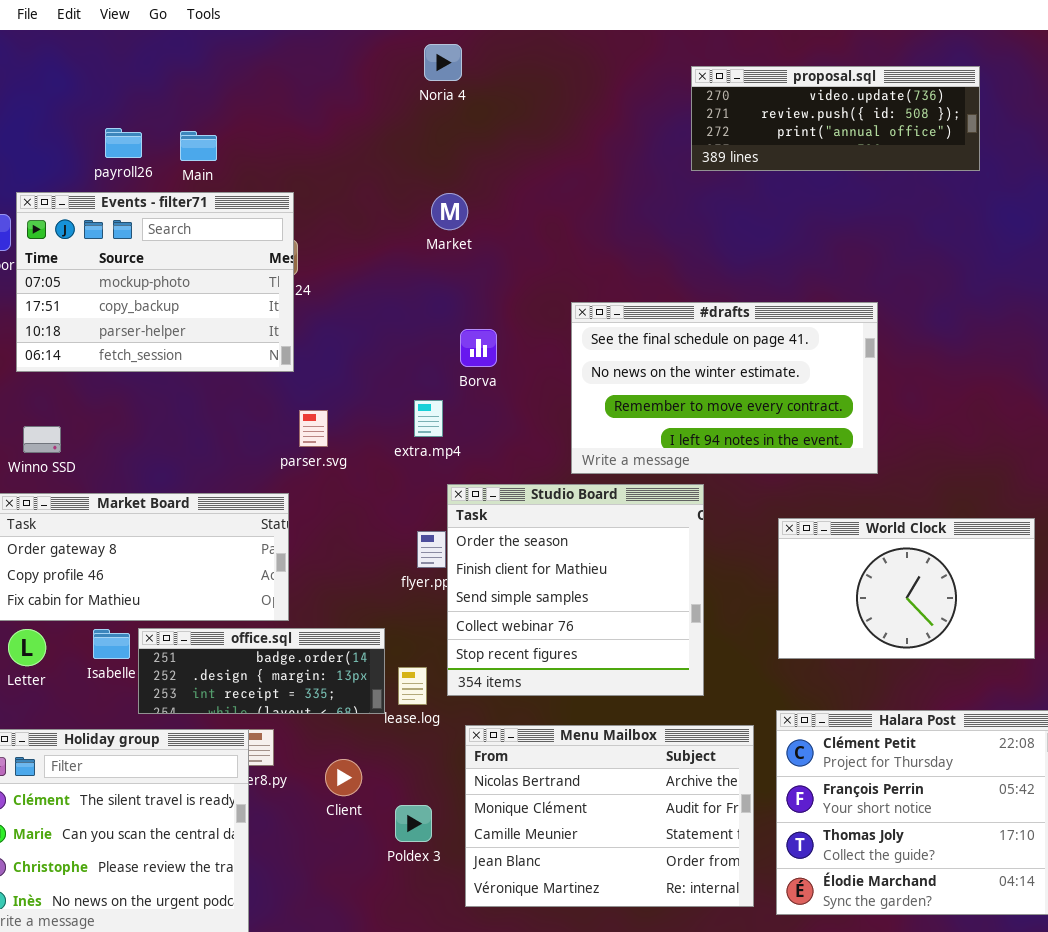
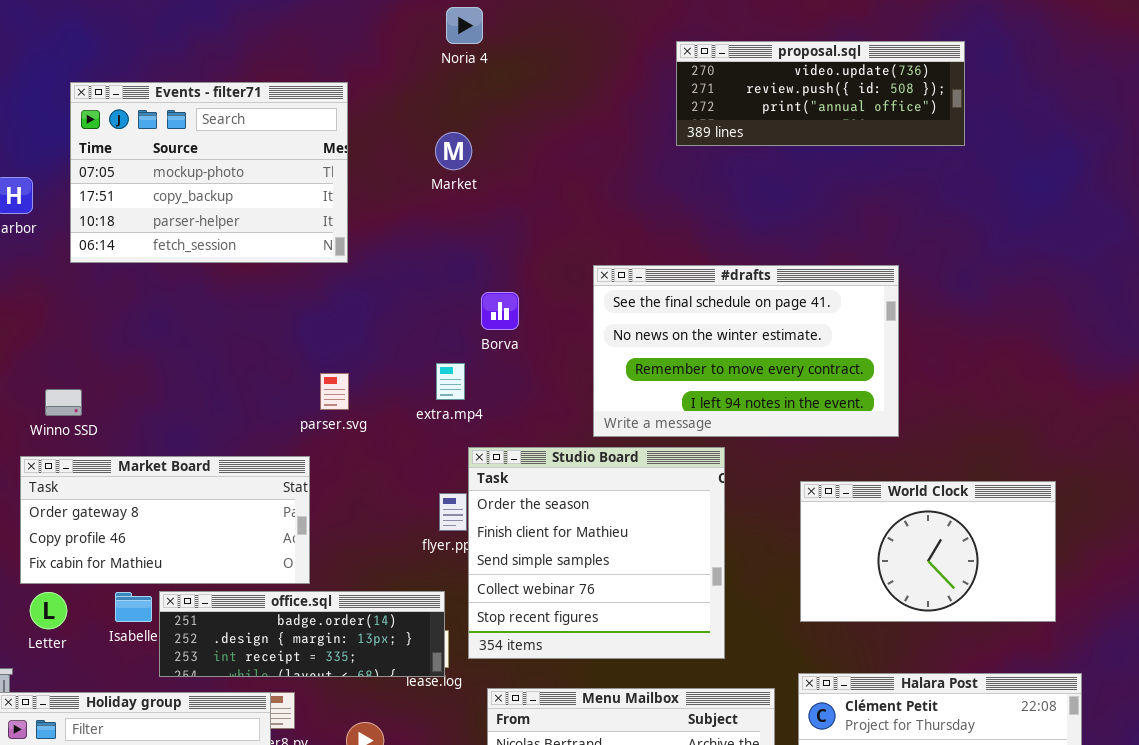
proposal.sql: [691,66,980,171] -> [676,41,965,146], moved
Events - filter71: [16,192,294,372] -> [70,82,348,263], moved
Market: [431,193,468,230] -> [435,132,472,170], moved
office.sql: [138,628,385,714] -> [159,591,445,677], resized

